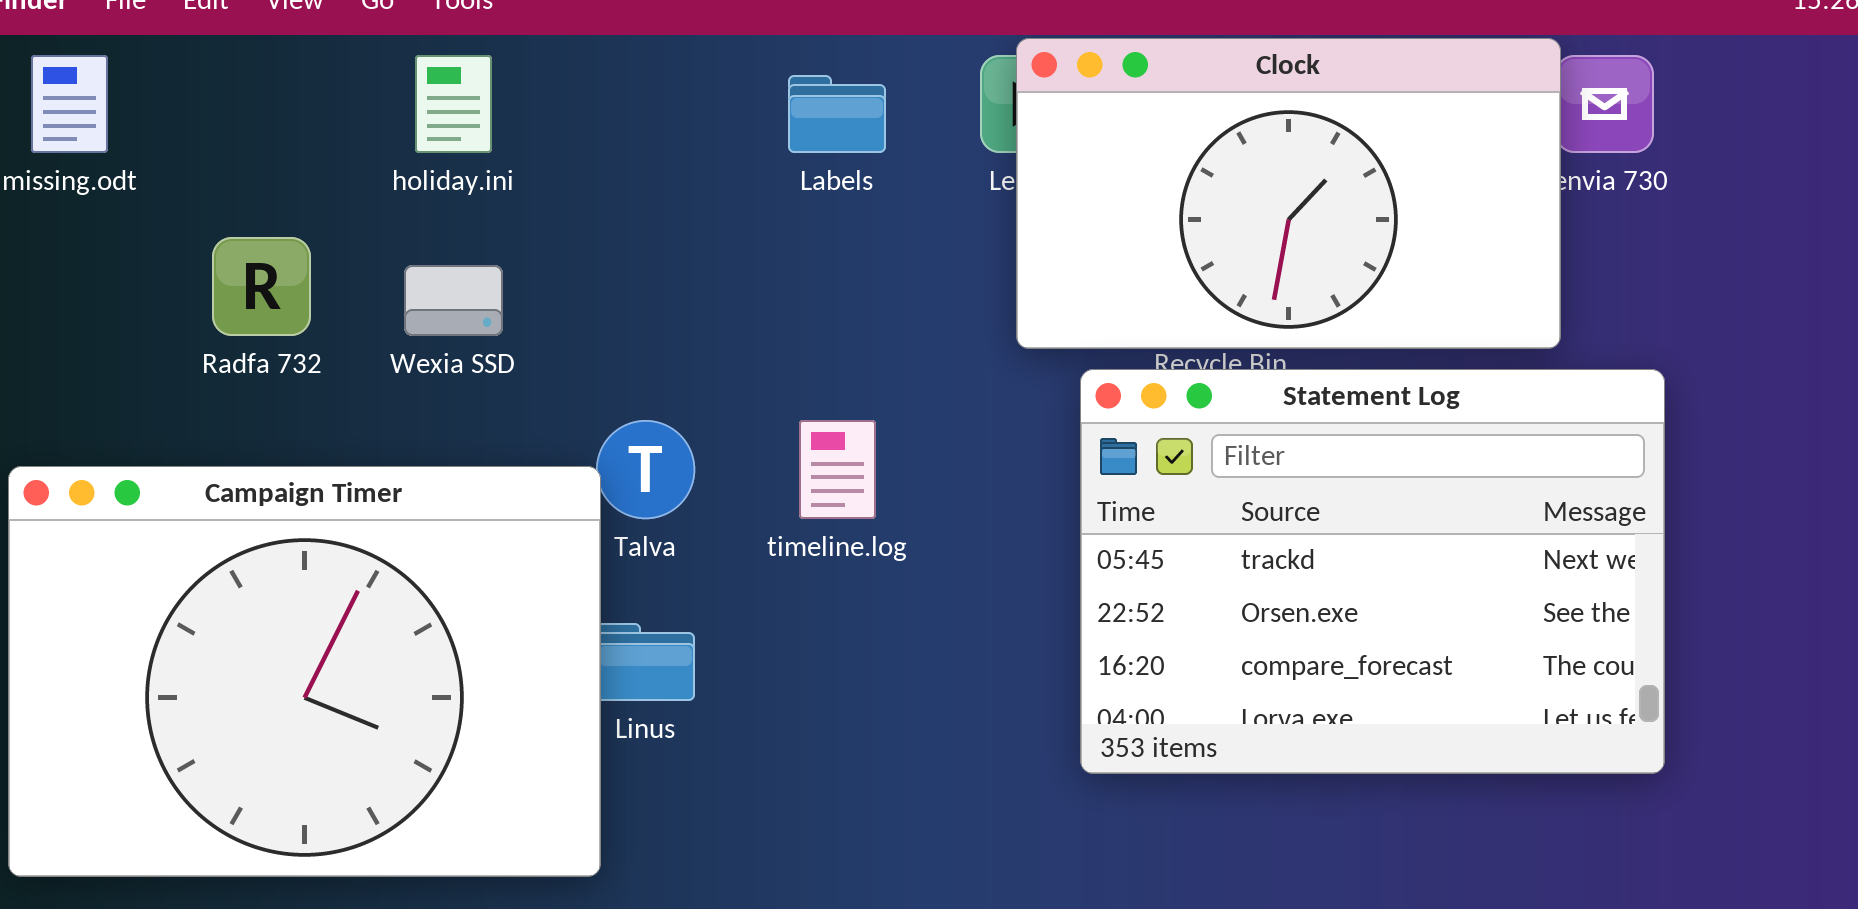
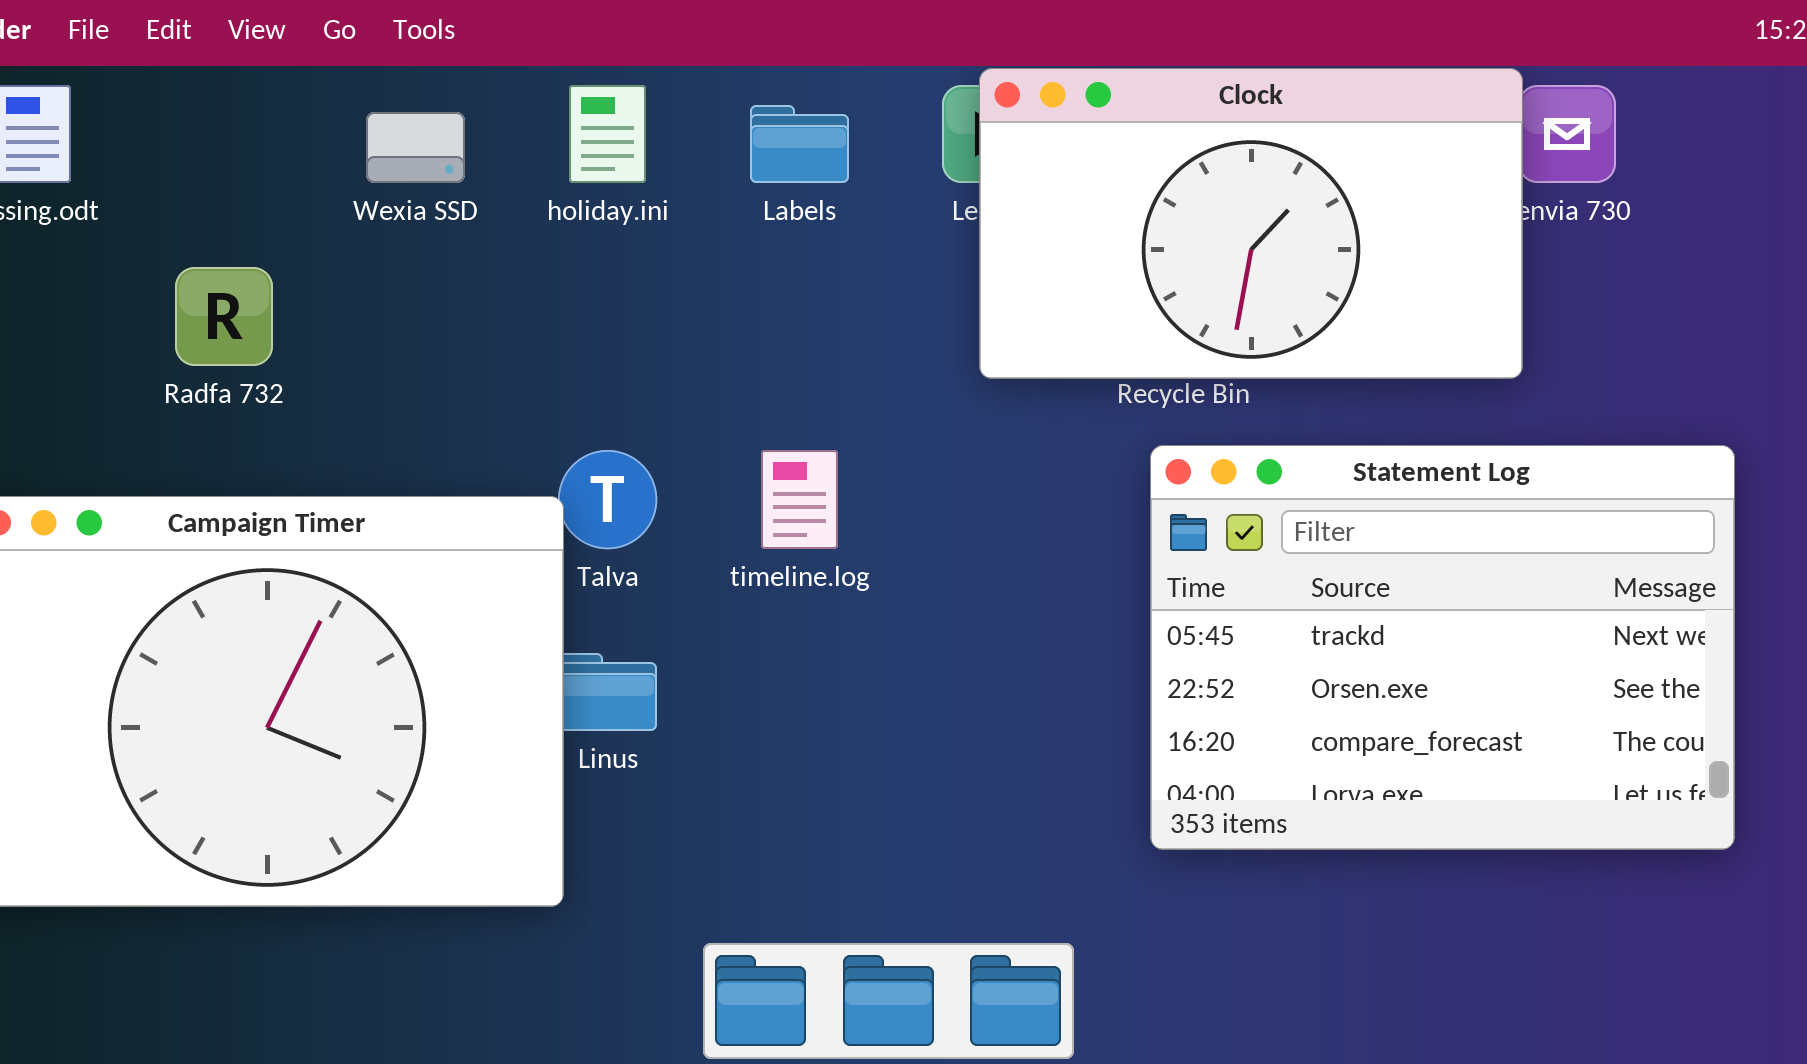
holiday.ini: [415,55,492,153] -> [569,85,646,183], moved
Wexia SSD: [404,265,503,336] -> [366,112,465,183], moved
Statement Log: [1080,369,1665,774] -> [1150,445,1735,850], moved

